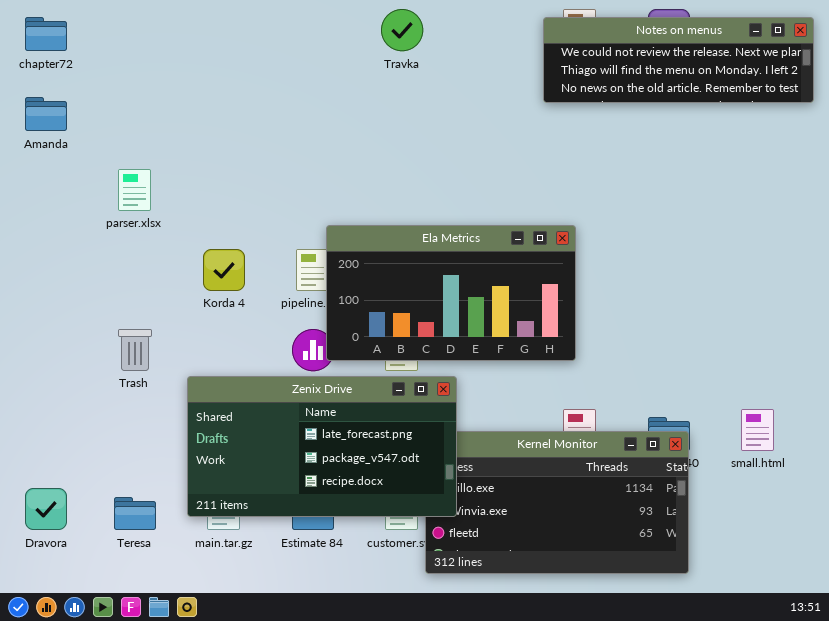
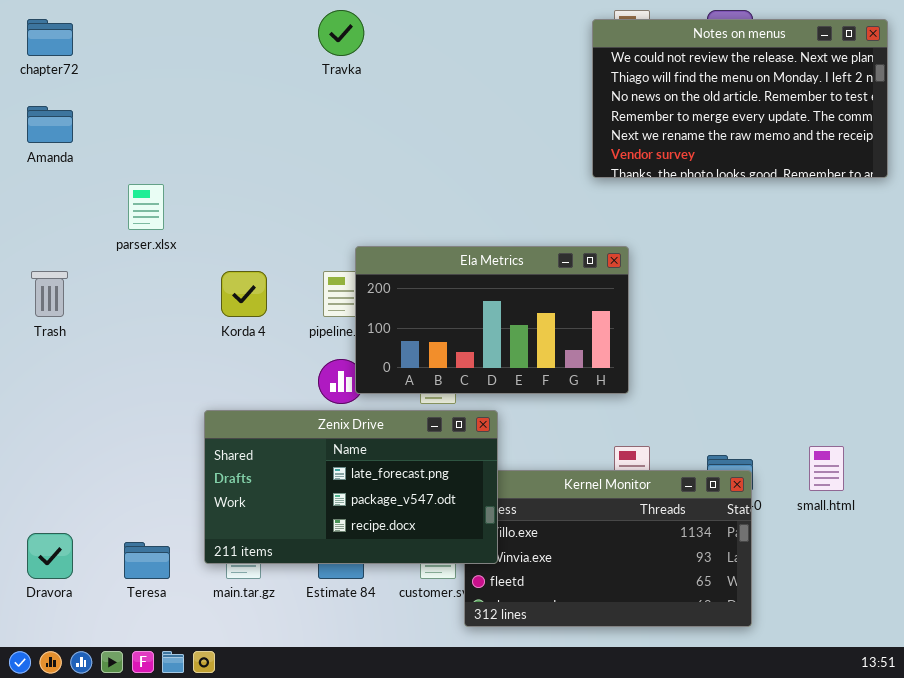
Travka: [381,9,423,51] -> [318,10,364,56], moved
Notes on menus: [543,17,814,103] -> [592,19,888,178], resized
Trash: [118,329,152,371] -> [31,271,68,317], moved

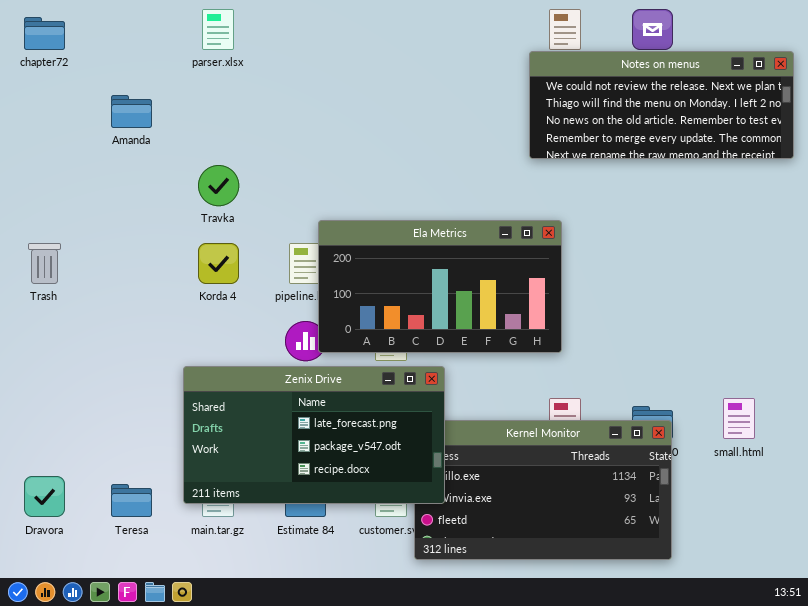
Travka: [318,10,364,56] -> [198,165,239,206], moved
Notes on menus: [592,19,888,178] -> [529,51,794,159], resized
Amanda: [27,106,73,143] -> [111,95,152,128], moved
parser.xlsx: [128,184,164,230] -> [202,9,234,50], moved

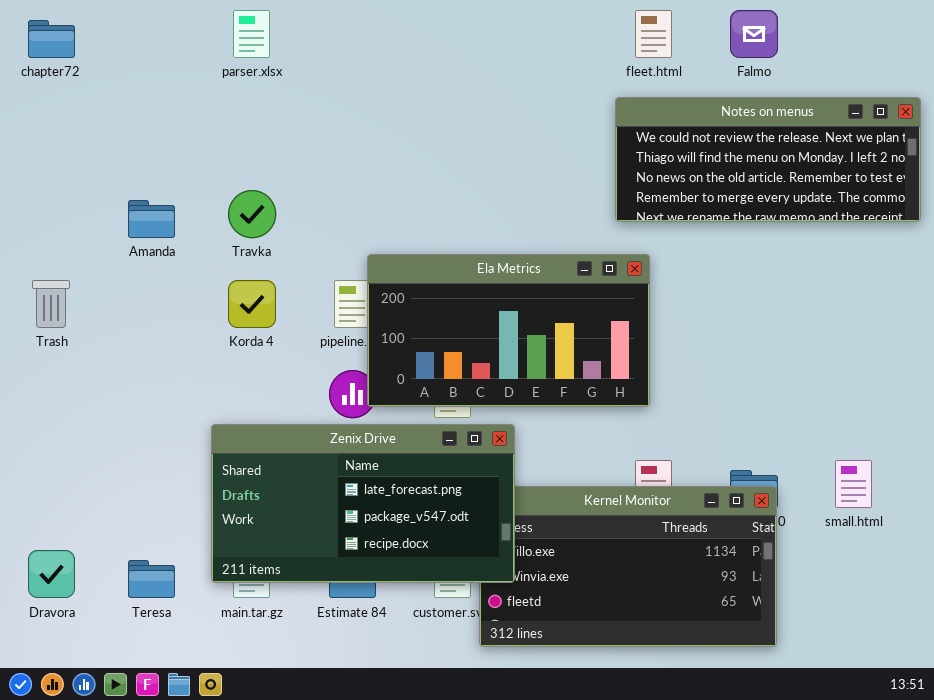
Notes on menus: [529,51,794,159] -> [615,97,921,222], moved
Amanda: [111,95,152,128] -> [128,200,175,238], moved

